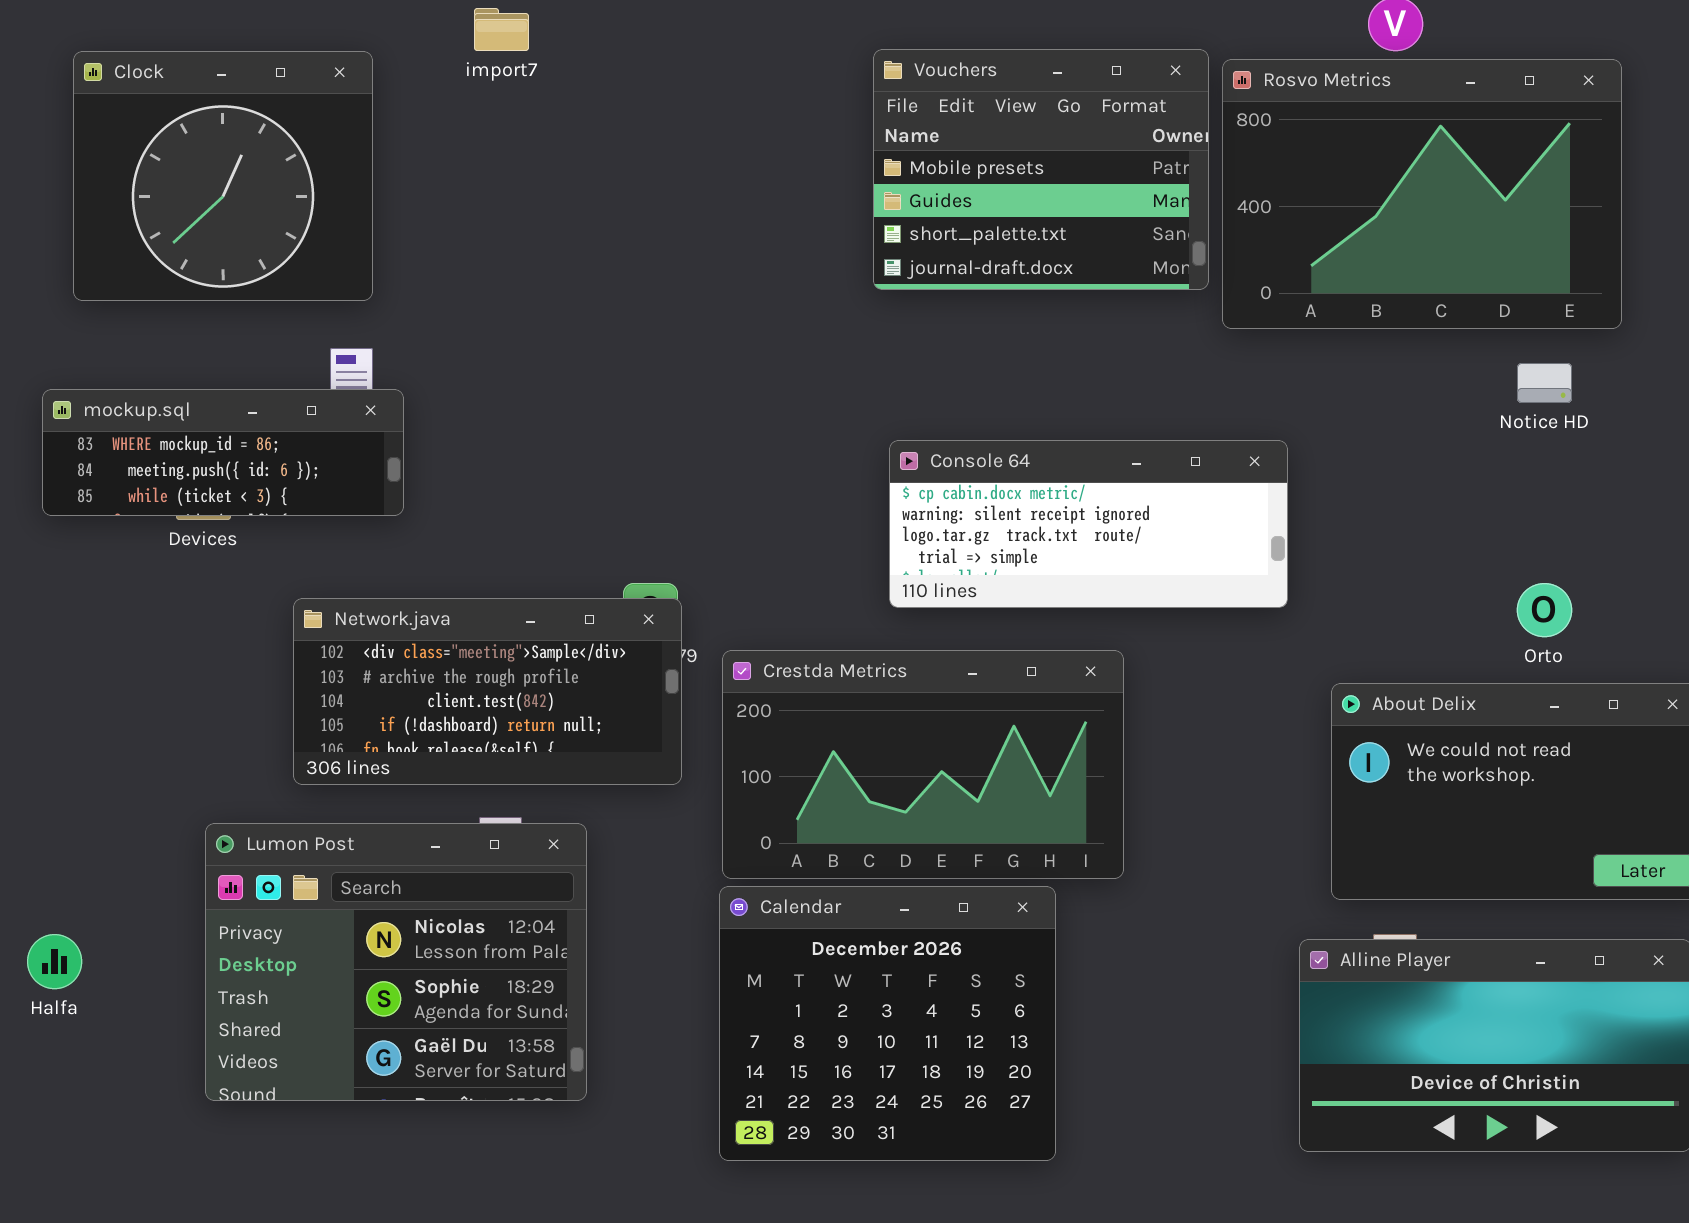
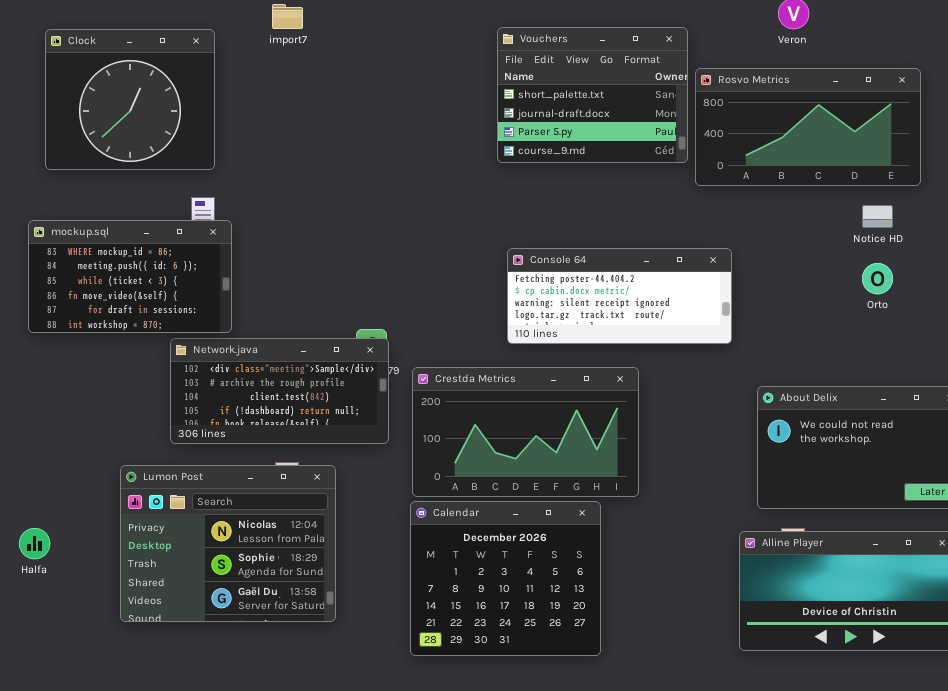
Vouchers: [873,49,1209,290] -> [497,27,688,163], scrolled down 2 rows
Rosvo Metrics: [1222,59,1622,329] -> [695,68,921,186], resized
mockup.sql: [42,389,404,516] -> [28,220,232,333], resized
Console 64: [889,440,1288,608] -> [507,248,732,344], scrolled up 1 row
Orto: [1517,583,1572,637] -> [862,263,893,294], moved

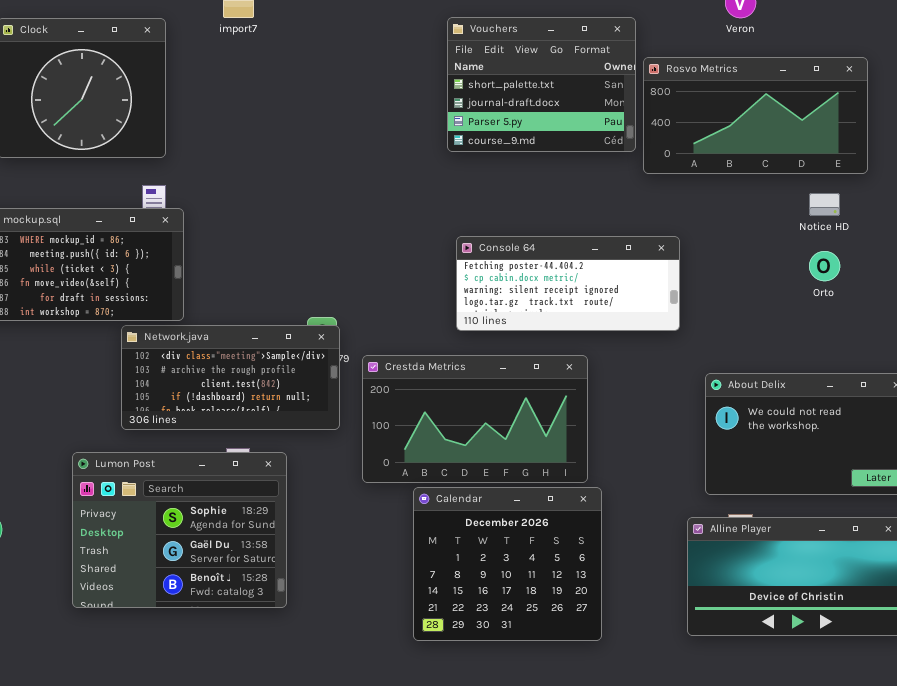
Lumon Post: [120,465,336,622] -> [72,452,287,608], scrolled down 1 row
Calendar: [410,501,601,656] -> [413,487,602,641], moved

